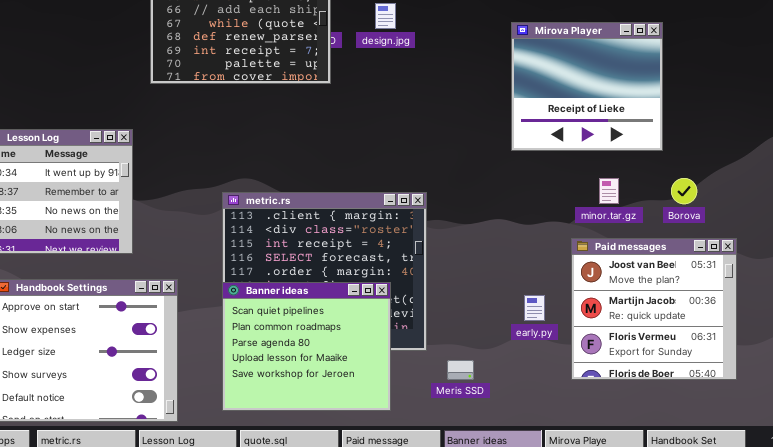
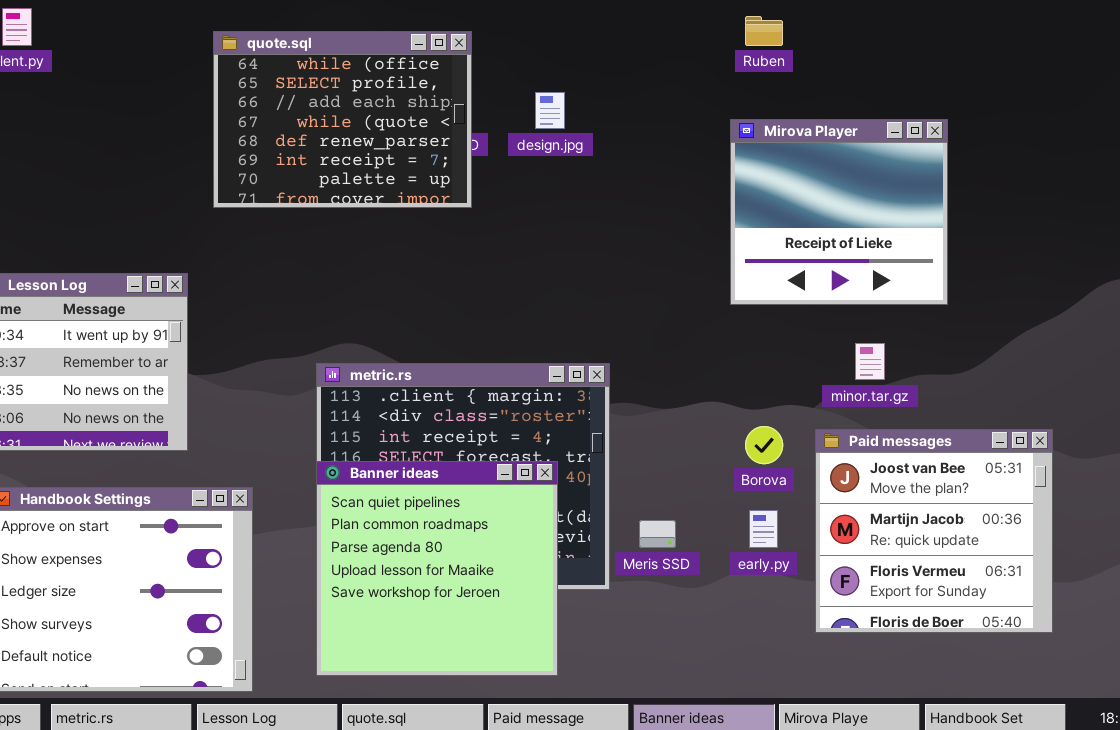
Borova: [671,178,697,204] -> [745,426,783,464], moved
Banner ideas: [222,282,391,411] -> [316,461,558,676], resized
Meris SSD: [447,360,474,380] -> [639,520,676,548], moved

